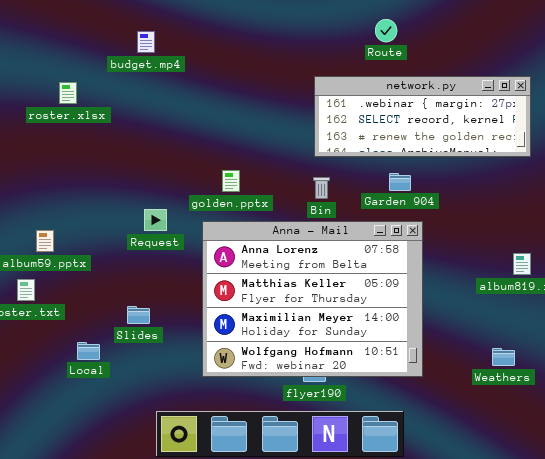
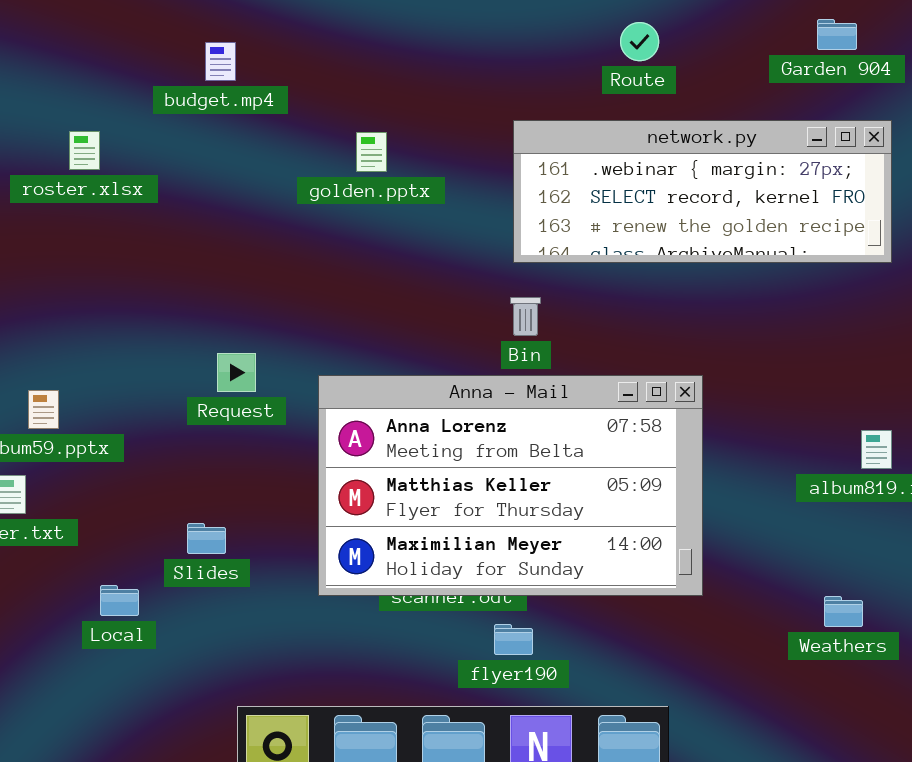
golden.pptx: [222,170,240,192] -> [356,132,387,172], moved
Garden 904: [389,173,411,191] -> [817,19,857,50], moved
Anna - Mail: [202,221,423,377] -> [318,375,703,596], resized

